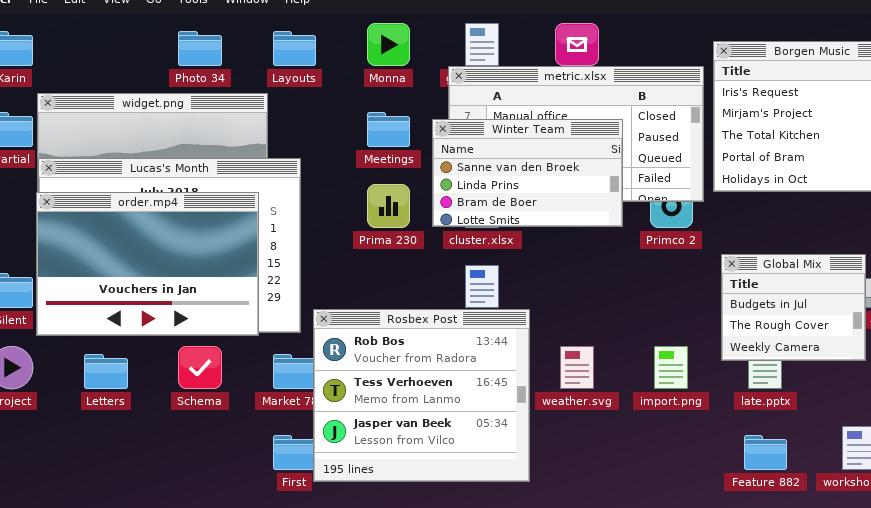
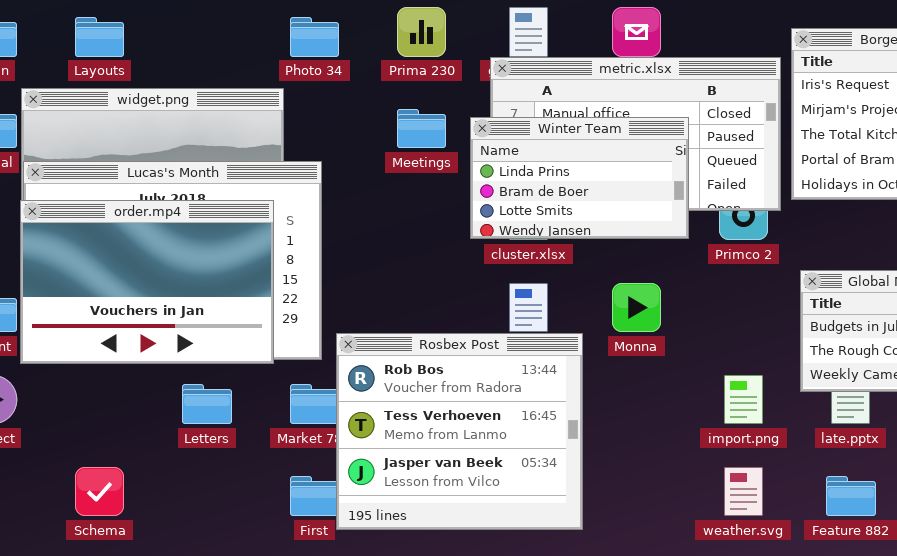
Monna: [367,23,410,66] -> [612,283,661,332], moved
Photo 34: [178,31,222,66] -> [290,17,339,57], moved
Layouts: [273,31,316,66] -> [75,17,124,57], moved
Winter Team: [432,119,623,227] -> [470,117,689,239], scrolled down 1 row
Prima 230: [367,184,410,228] -> [397,7,446,57], moved
Schema: [178,346,222,389] -> [75,467,124,516], moved
weather.svg: [560,346,594,389] -> [724,467,763,516], moved
Letters: [84,354,128,389] -> [182,384,232,424], moved

